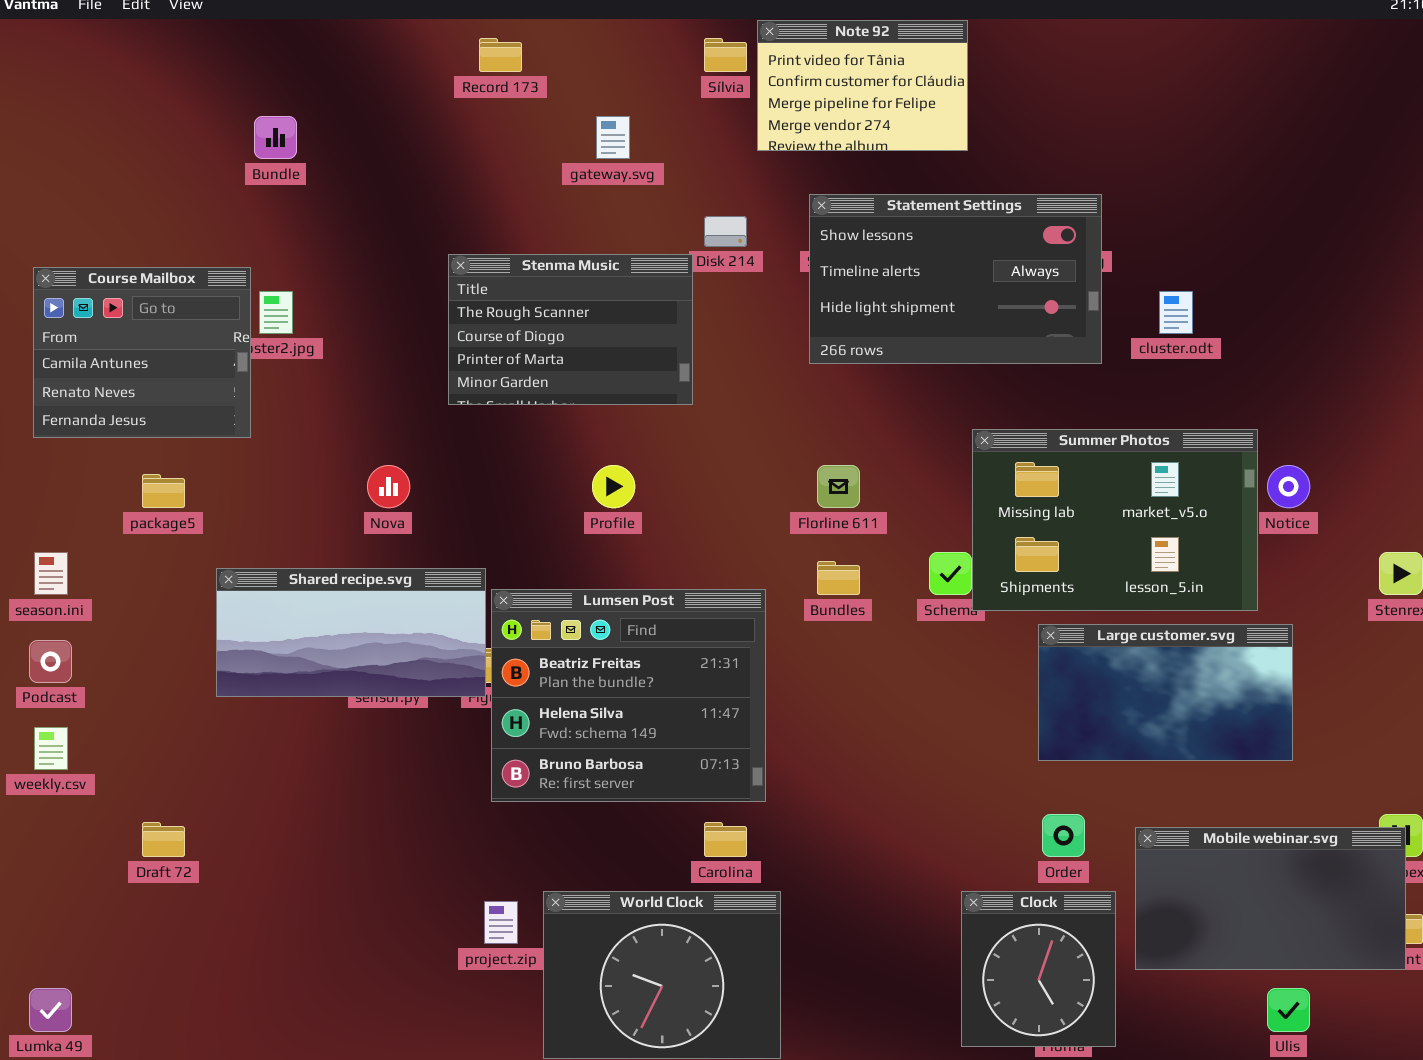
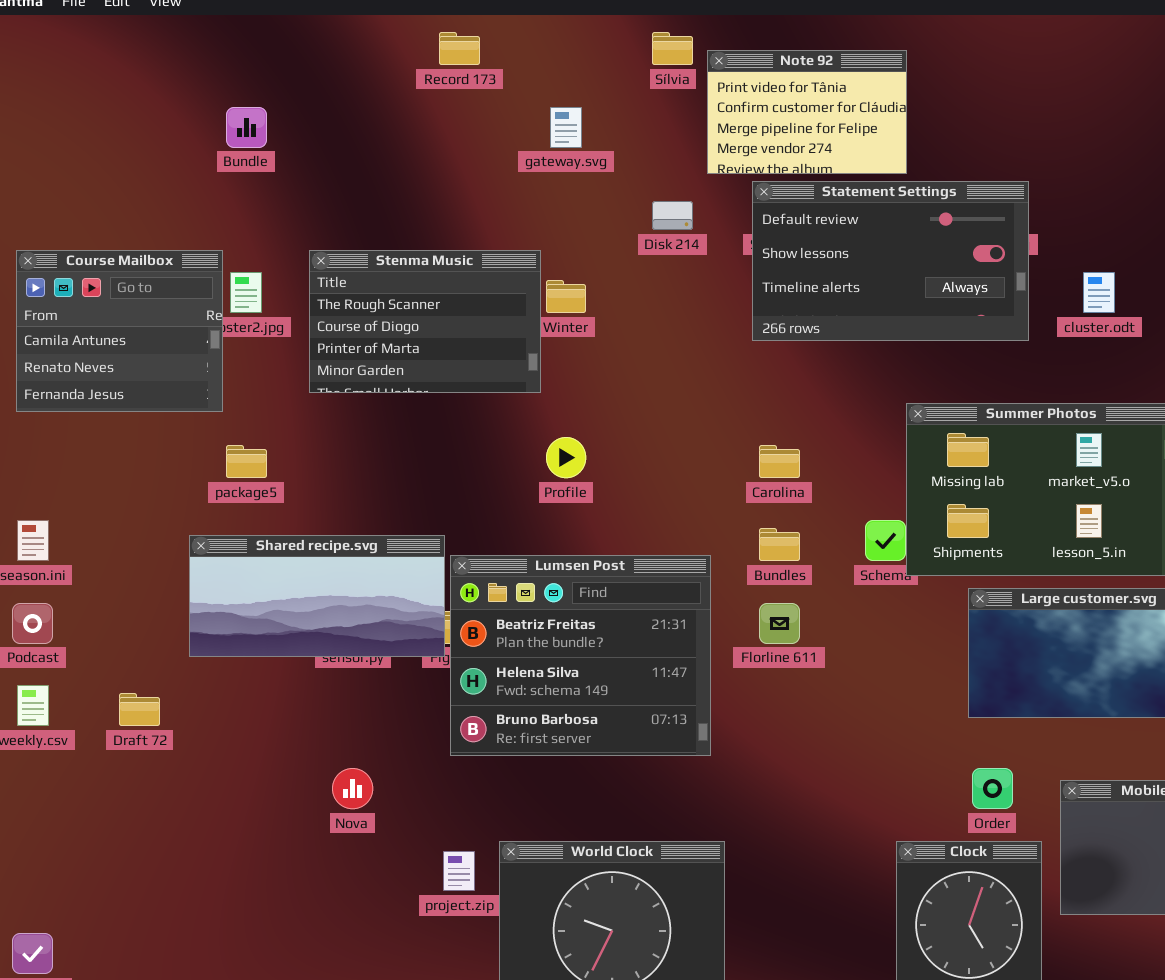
Note 92: [757,20,968,151] -> [707,50,907,174], moved
Statement Settings: [809,194,1102,364] -> [752,181,1029,341], scrolled up 1 row
Stenma Music: [448,254,693,405] -> [309,250,541,393], moved
Nova: [367,465,410,508] -> [332,768,373,809], moved
Florline 611: [817,465,860,508] -> [759,603,800,644], moved
package5: [142,474,185,508] -> [226,445,267,478], moved
Draft 72: [142,822,185,857] -> [119,693,160,726], moved
Carolina: [704,822,747,857] -> [759,445,800,478], moved

